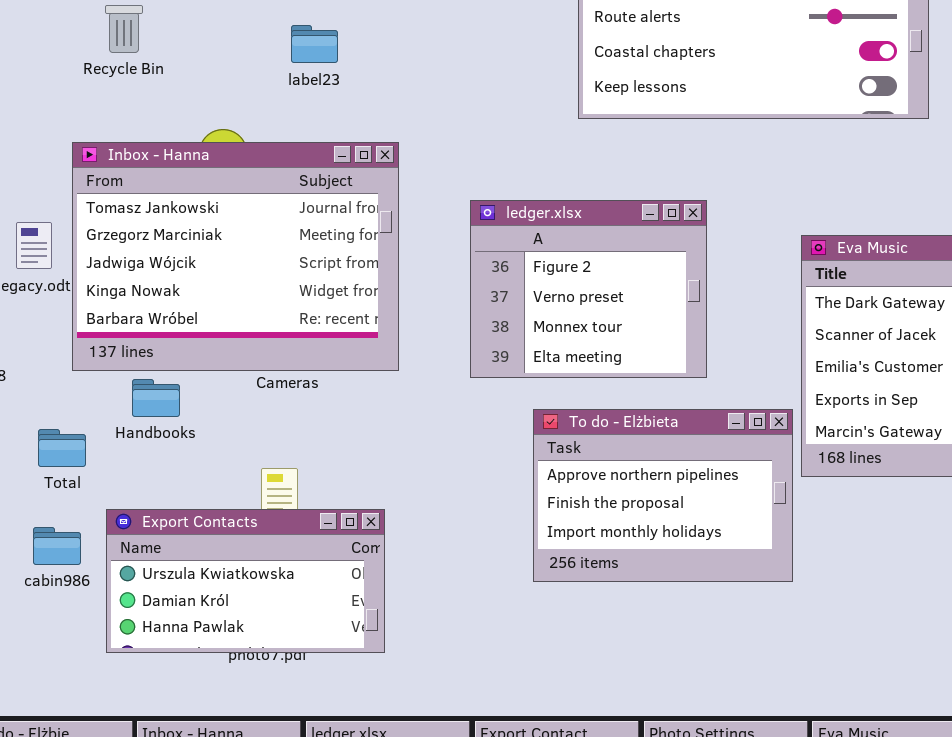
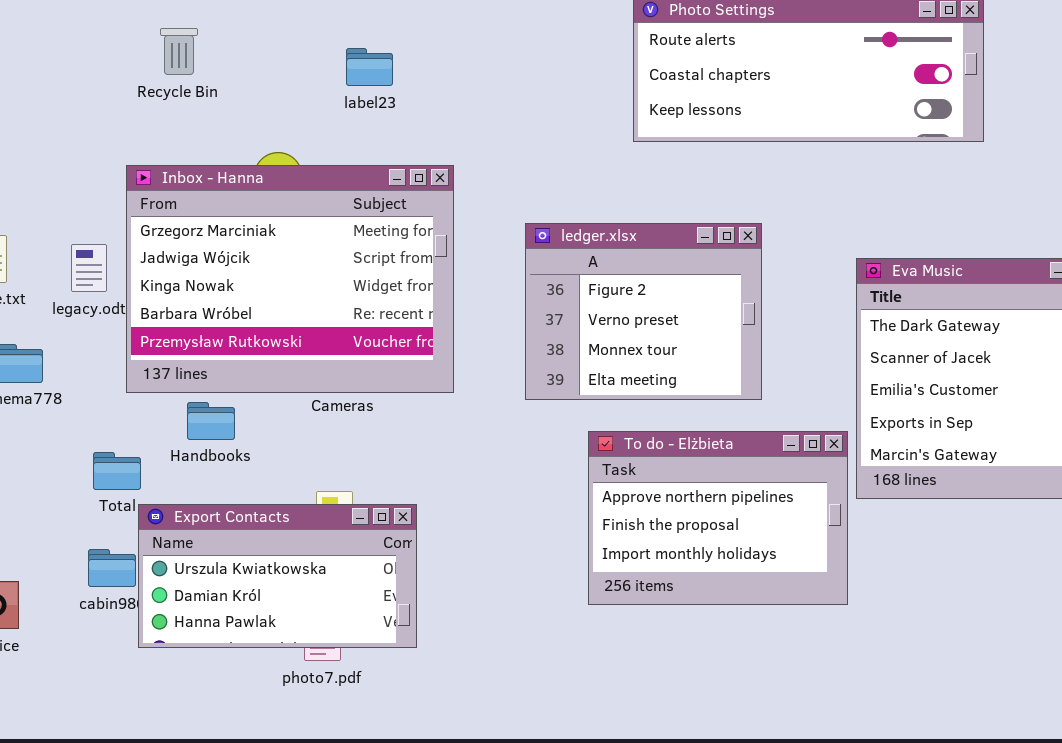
Inbox - Hanna: [72,142,399,371] -> [126,165,454,393], scrolled down 1 row
Export Contacts: [106,509,385,653] -> [138,504,417,648], moved

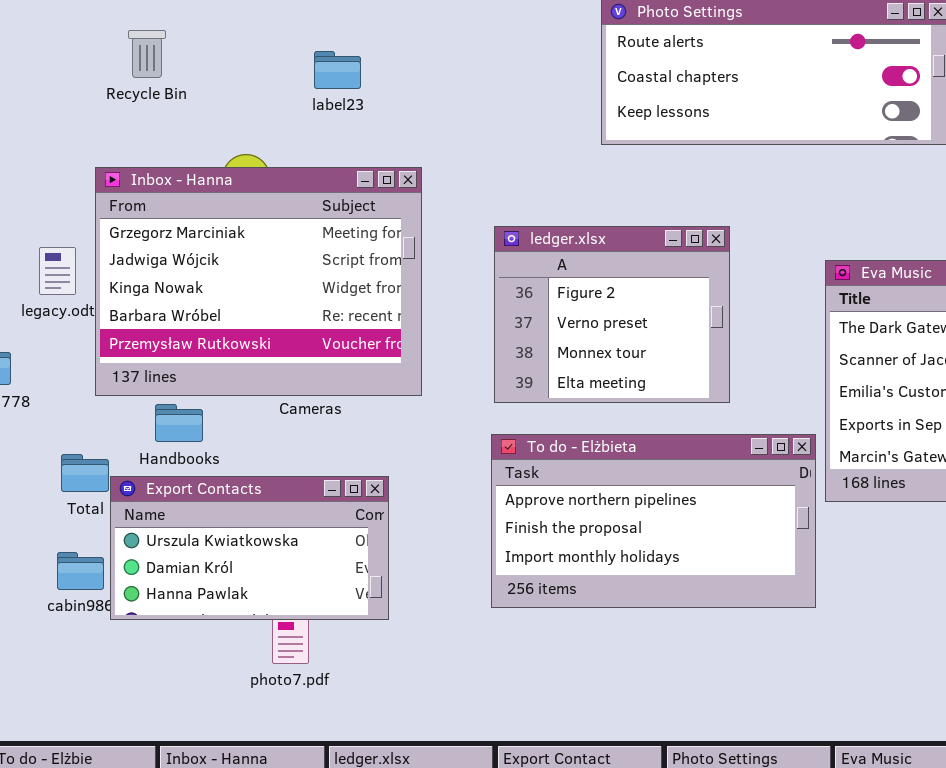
To do - Elżbieta: [588,431,848,605] -> [491,434,816,608], resized
Export Contacts: [138,504,417,648] -> [110,476,389,620], moved

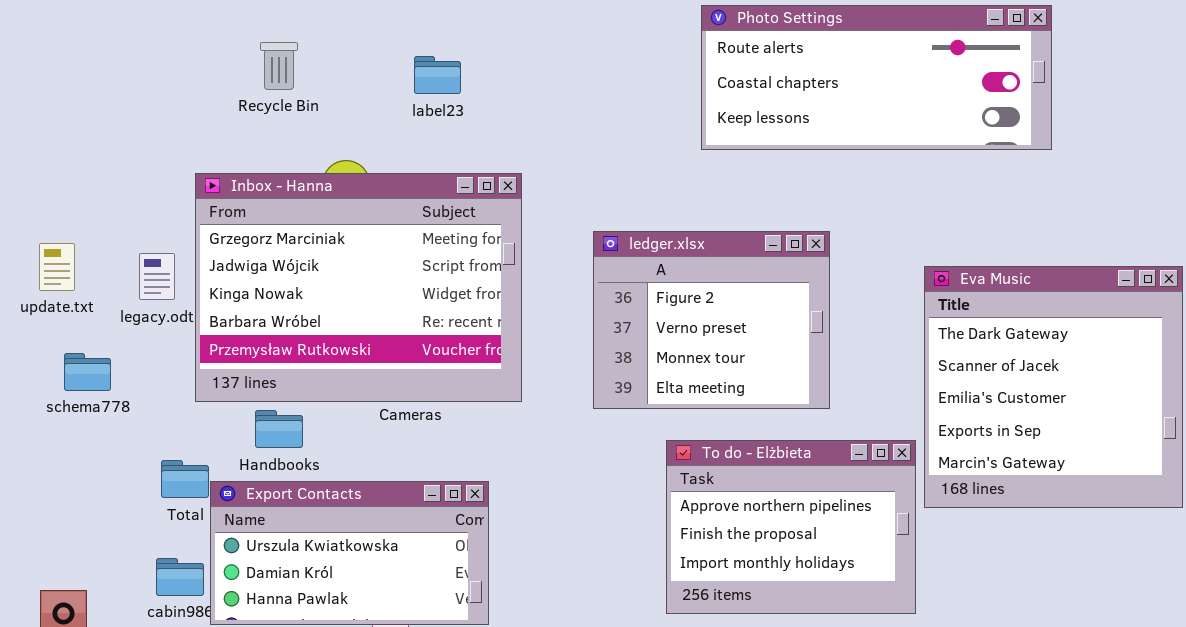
Recycle Bin: [128,30,166,78] -> [260,42,298,90], moved
To do - Elżbieta: [491,434,816,608] -> [666,440,916,614], resized

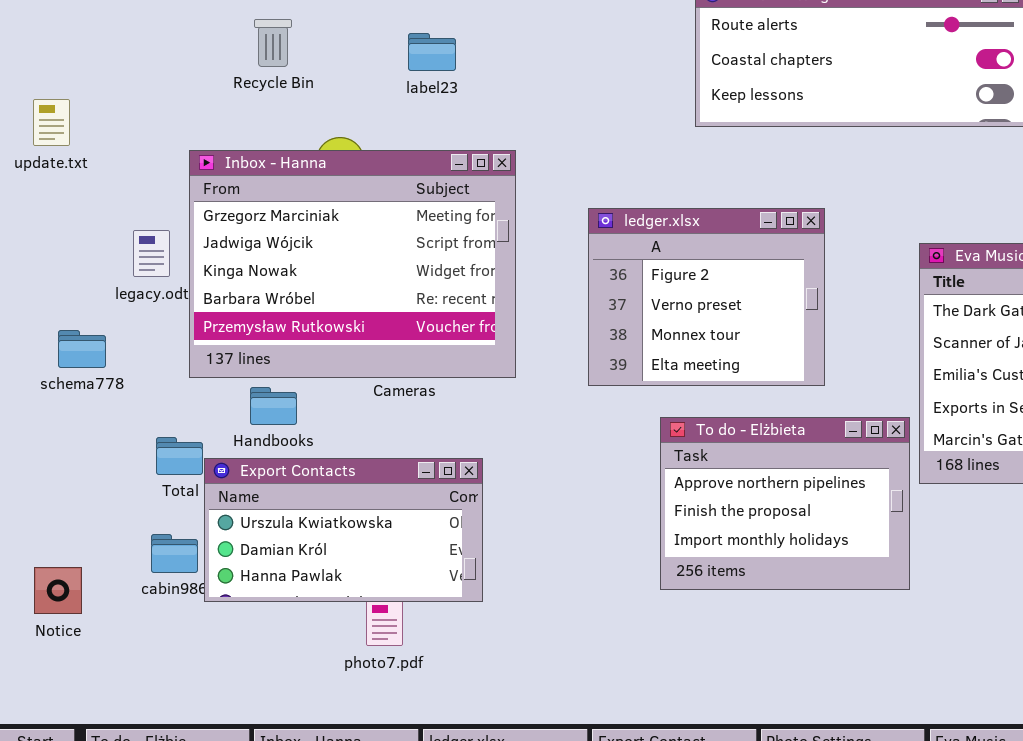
update.txt: [39,243,75,291] -> [33,99,70,146], moved

